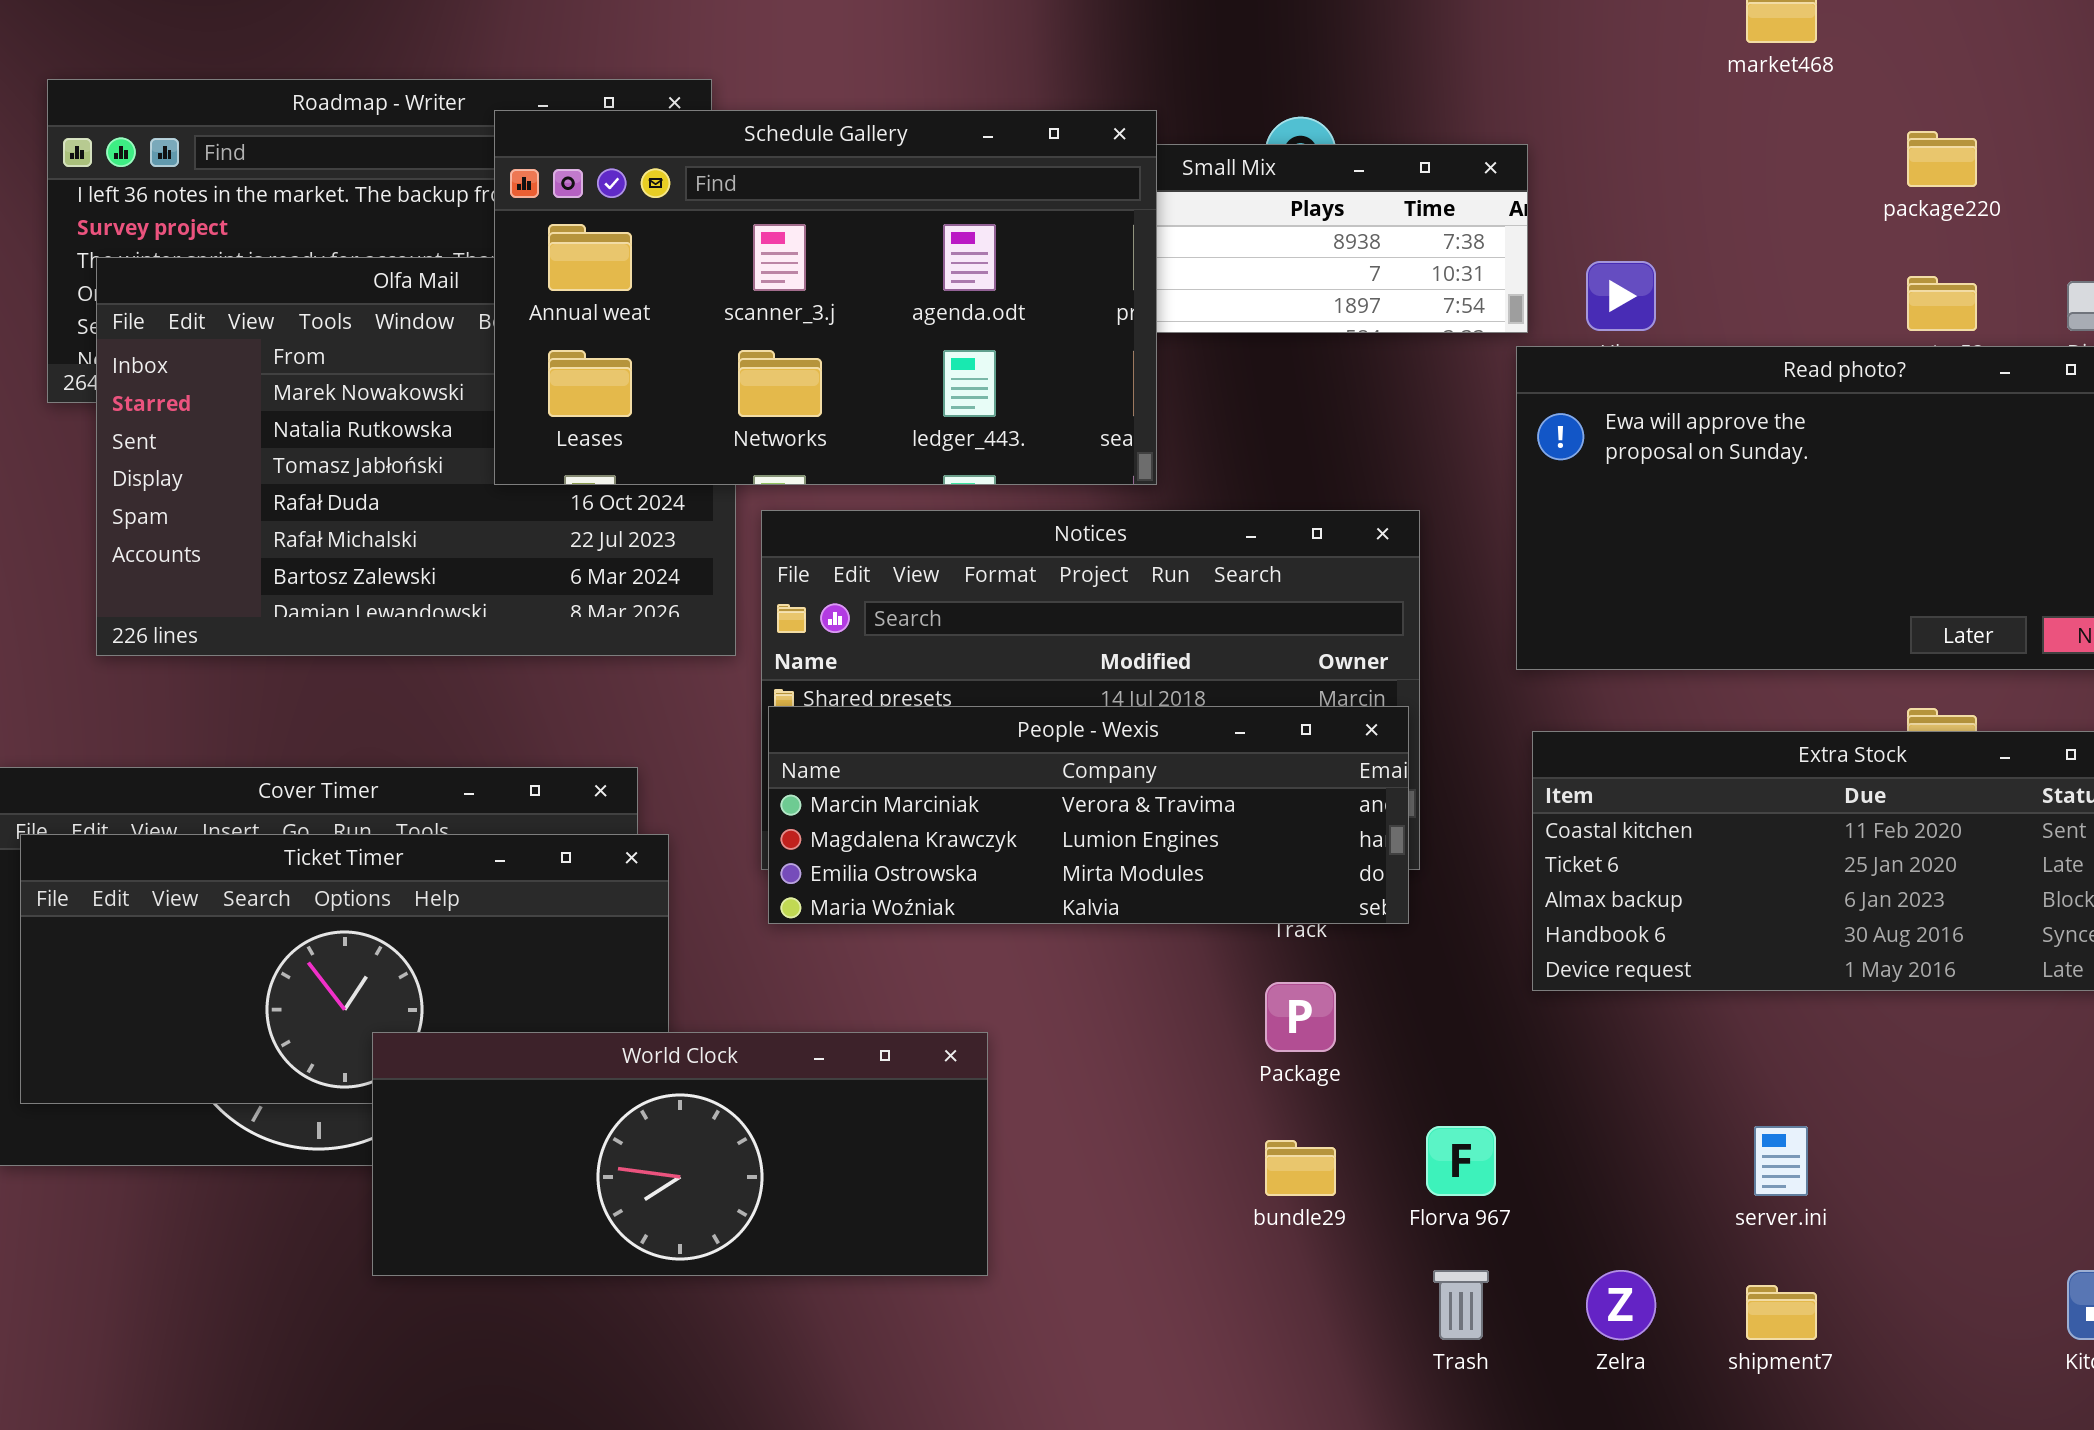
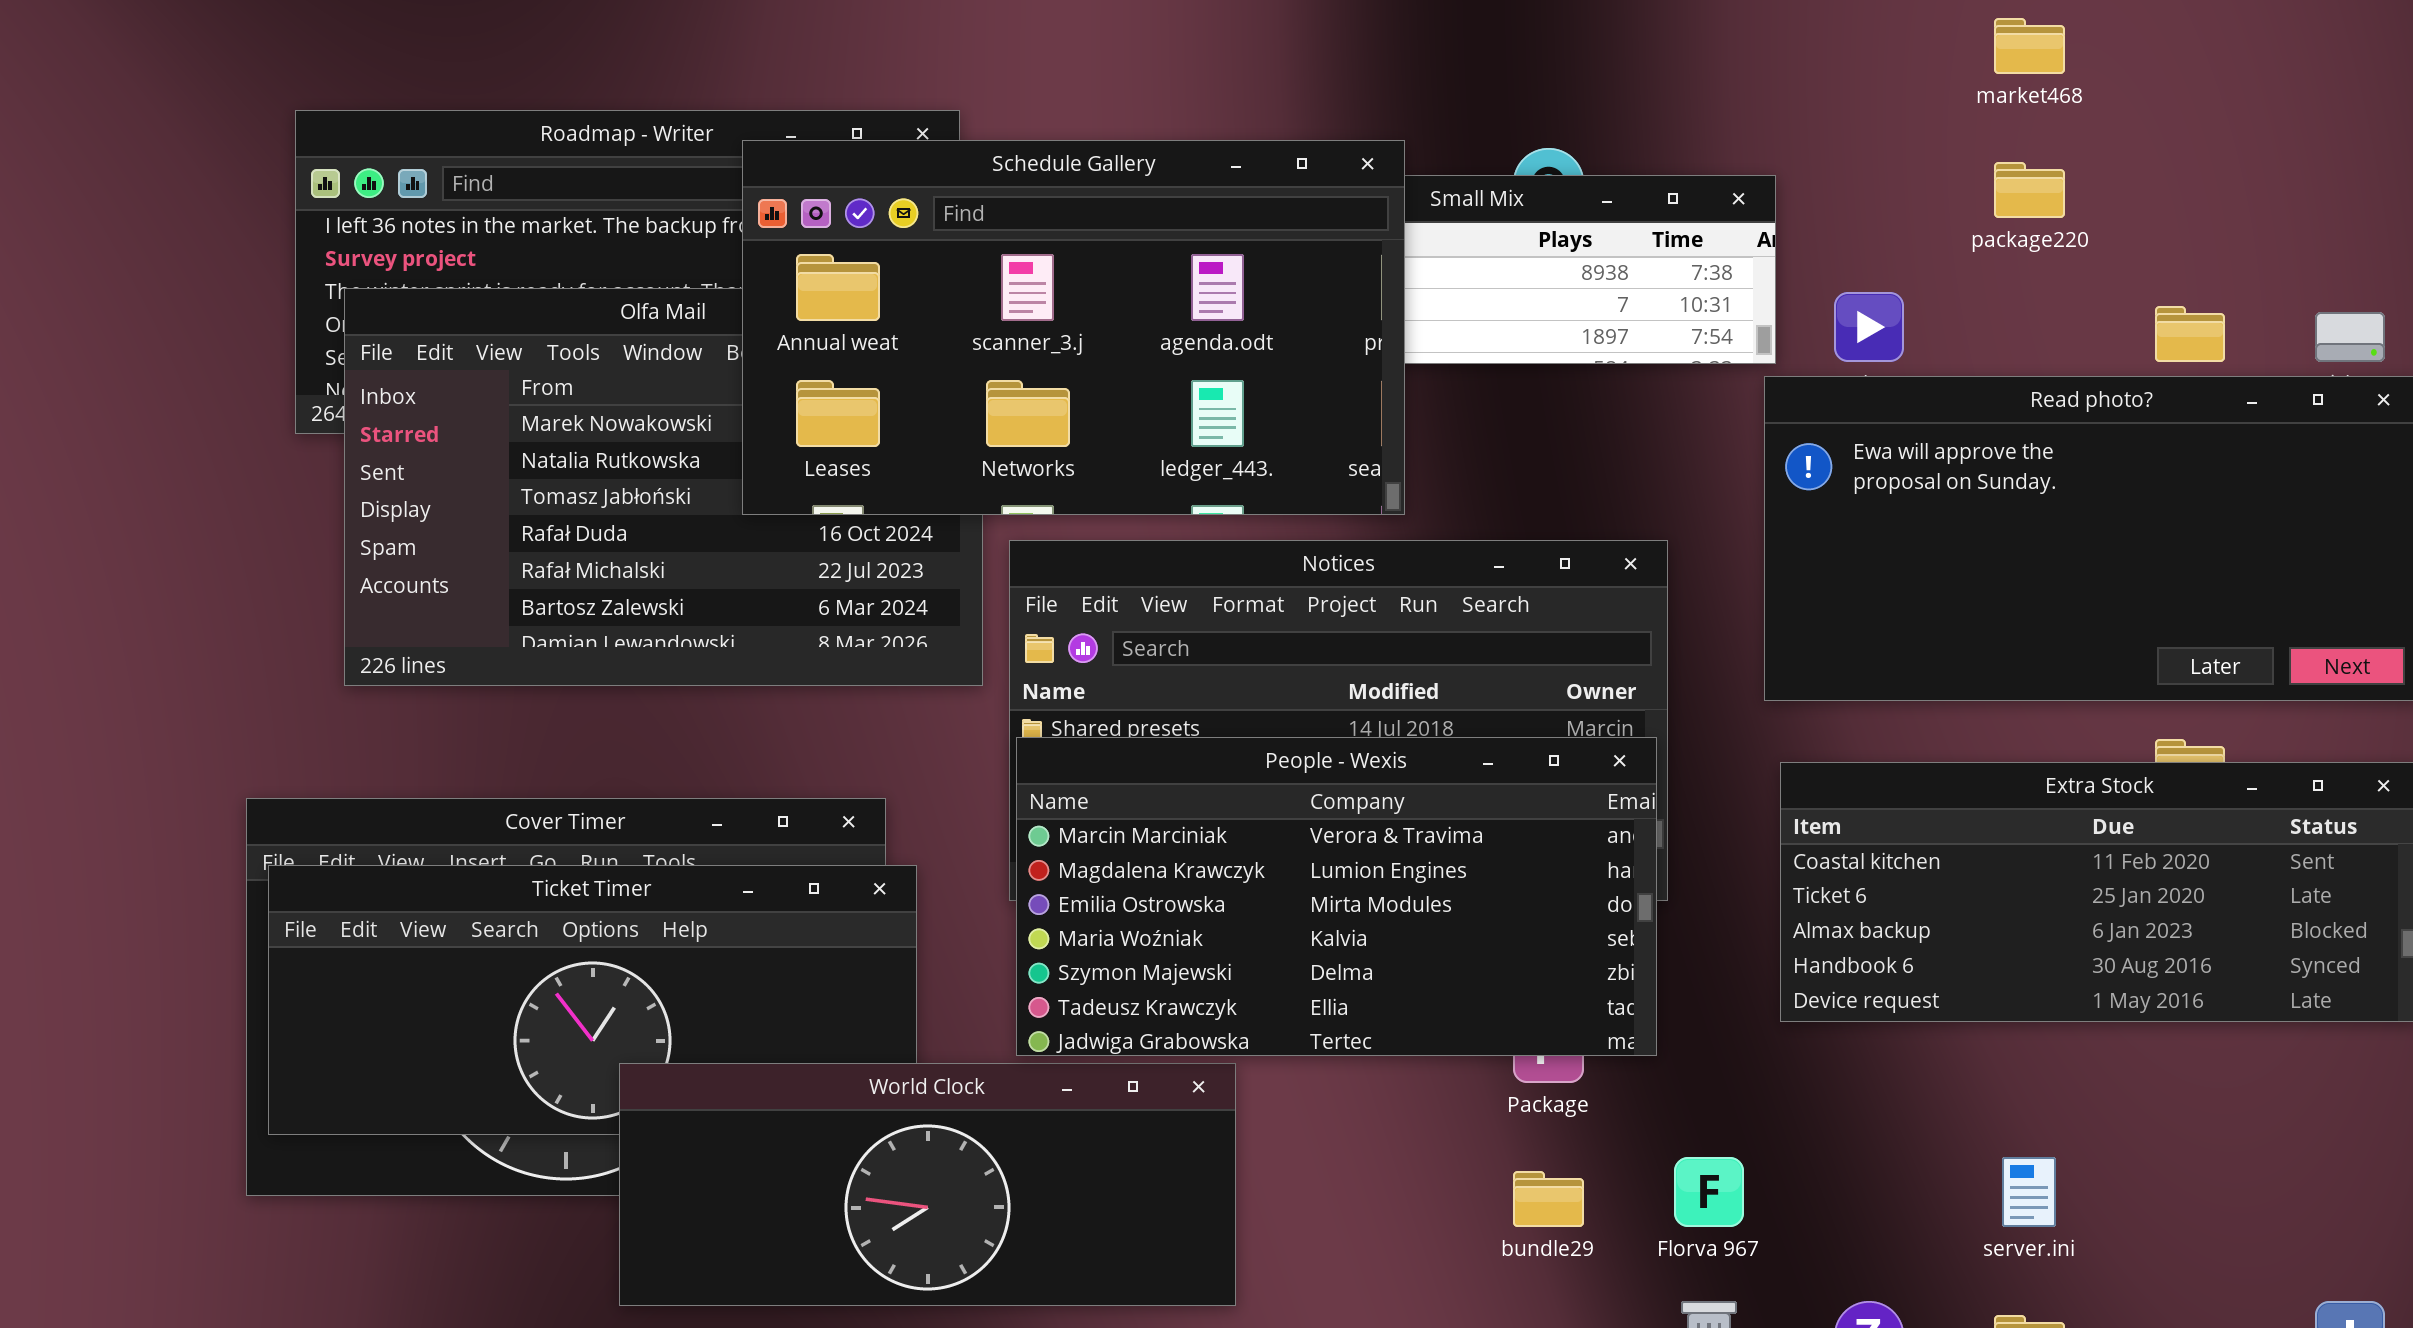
package220: [1907,131,1977,187] -> [1994,162,2065,218], moved
People - Wexis: [768,706,1409,924] -> [1016,737,1657,1056], resized

